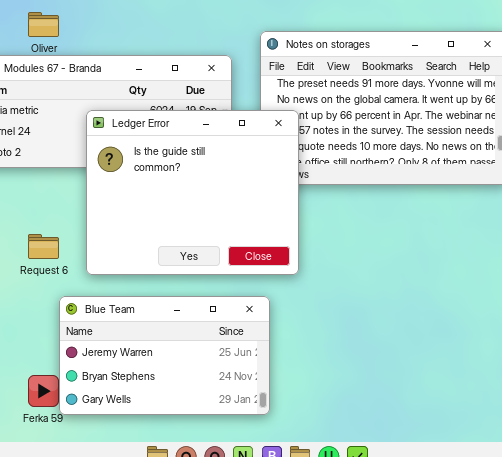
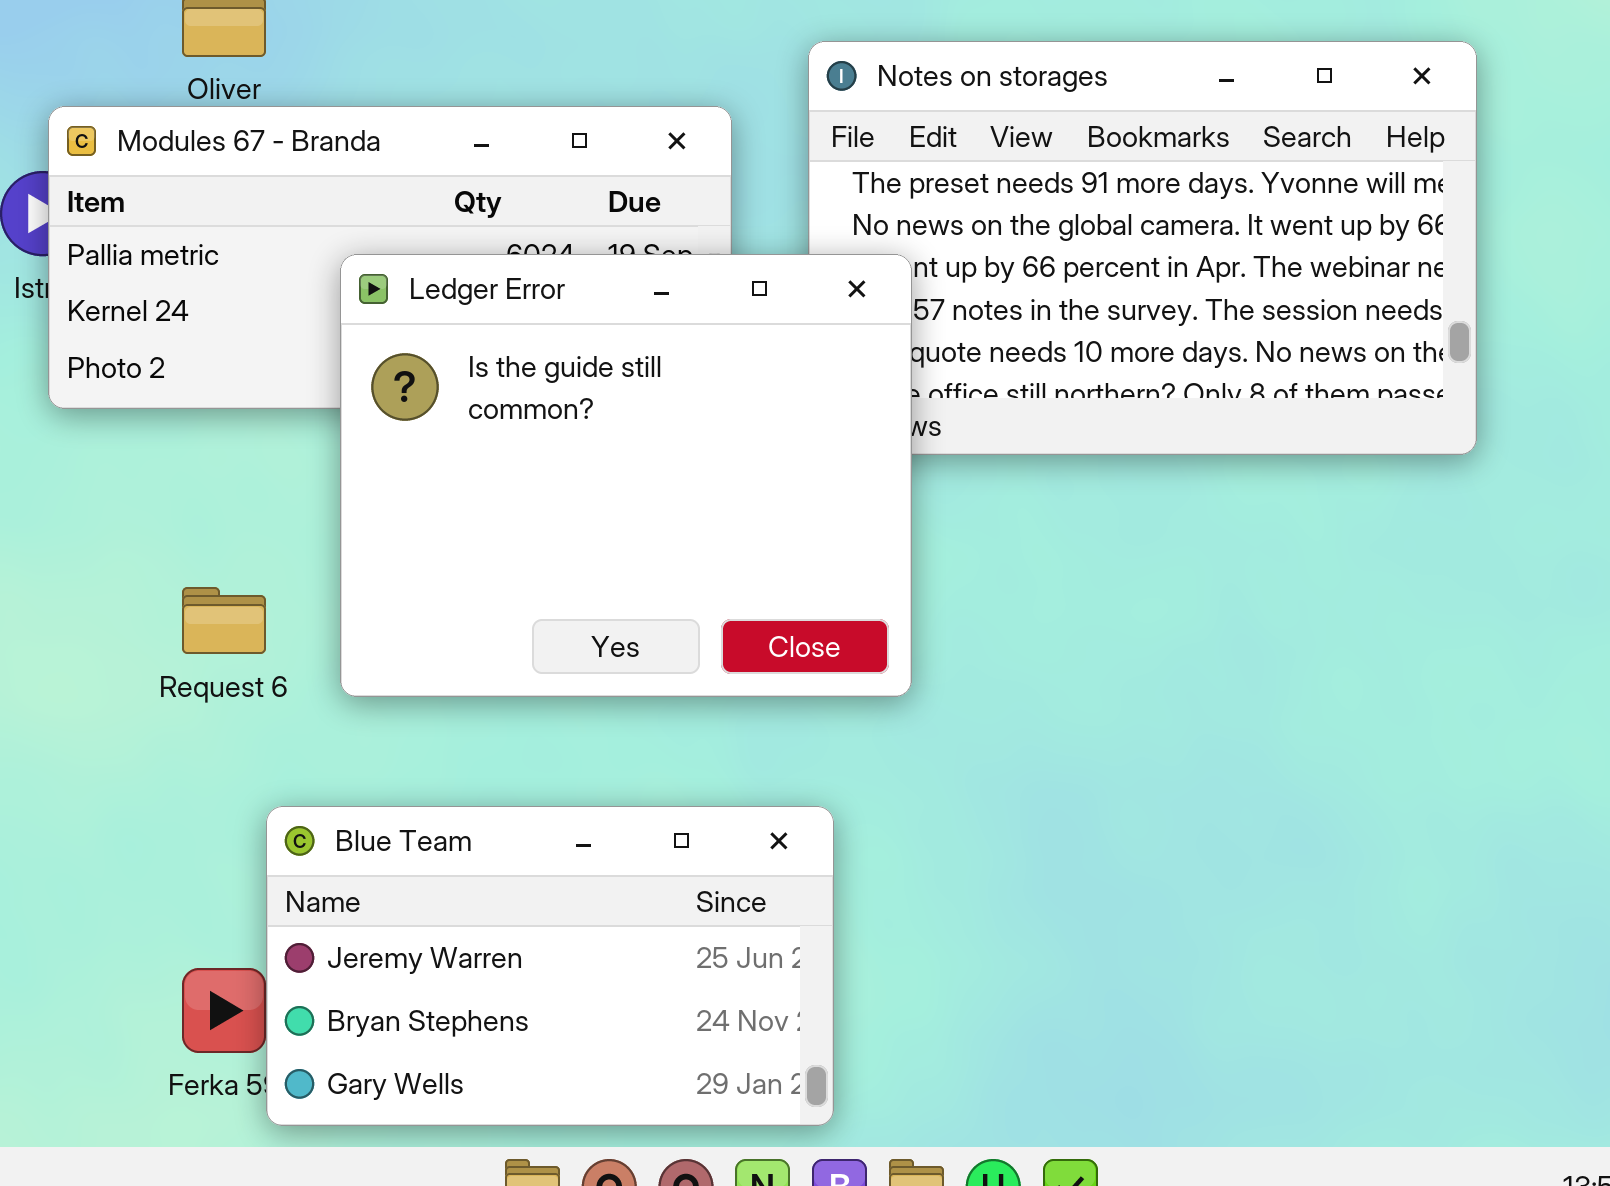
Blue Team: [59,296,270,415] -> [266,806,834,1126], moved

